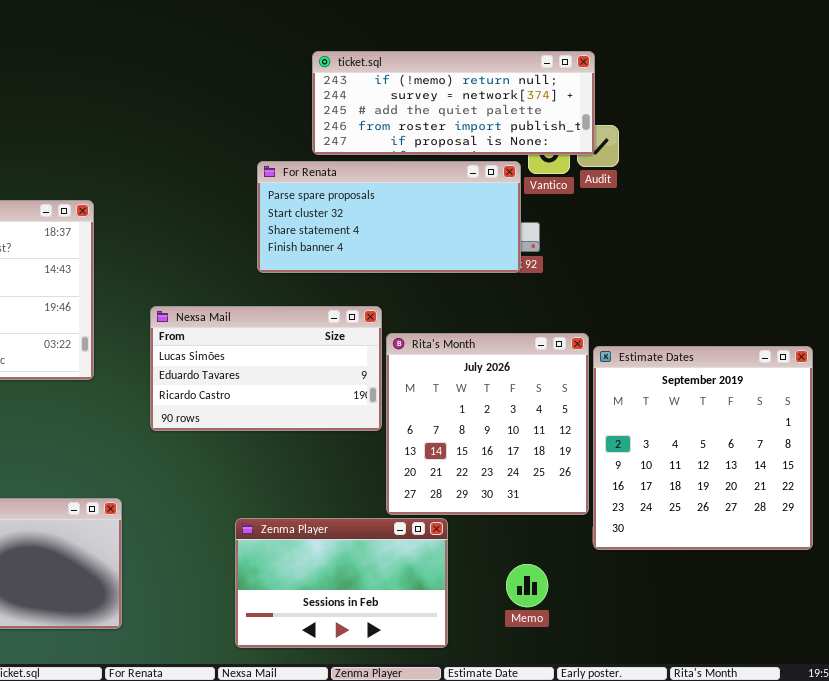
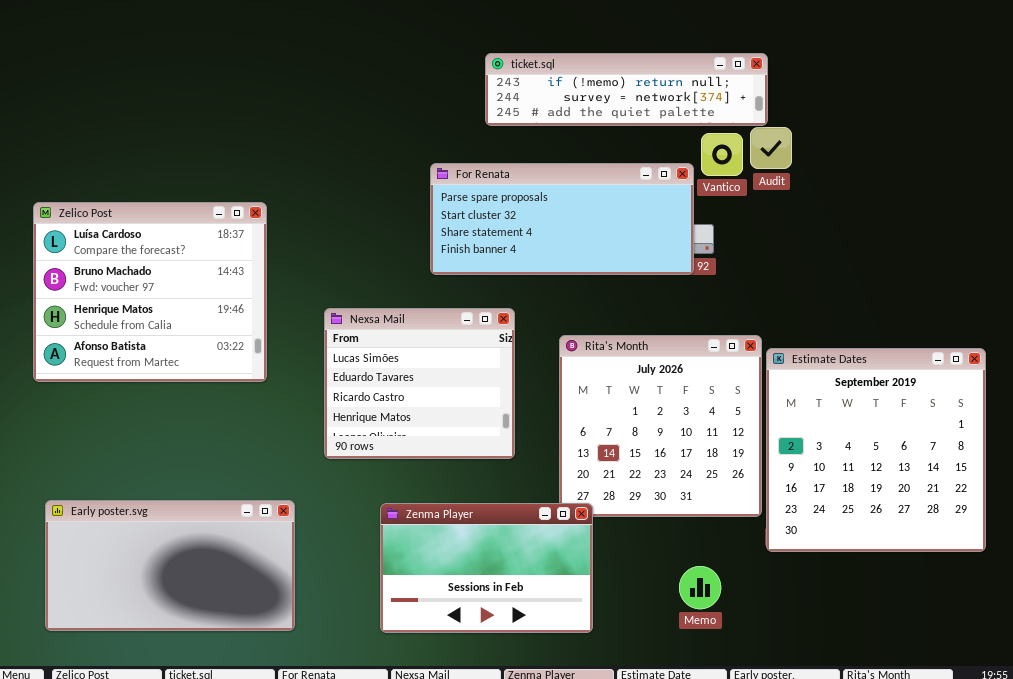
ticket.sql: [312,51,595,155] -> [485,53,768,126], resized
Nexsa Mail: [150,306,382,431] -> [324,308,515,459], resized
Zenma Player: [235,518,448,648] -> [380,503,593,633], moved

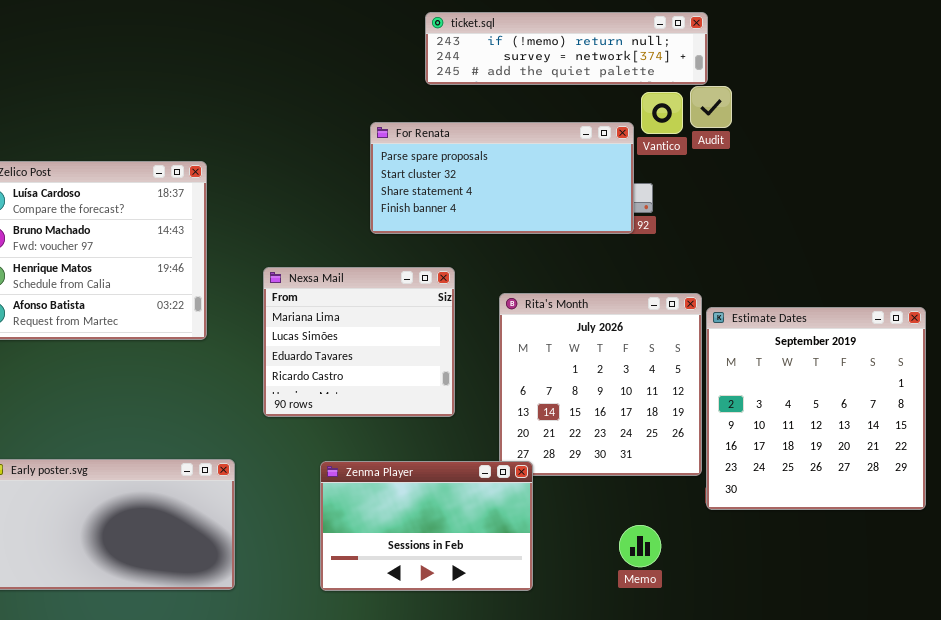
Nexsa Mail: [324,308,515,459] -> [263,267,455,417], scrolled up 1 row

